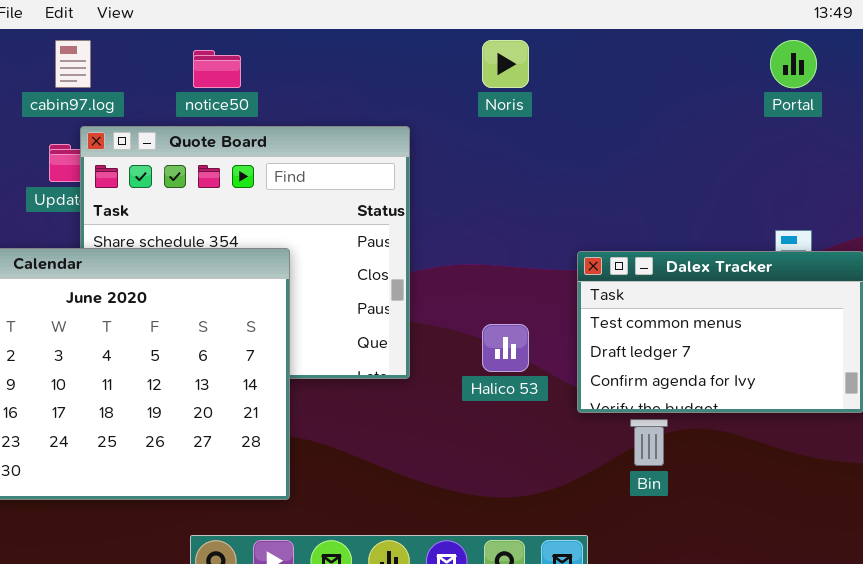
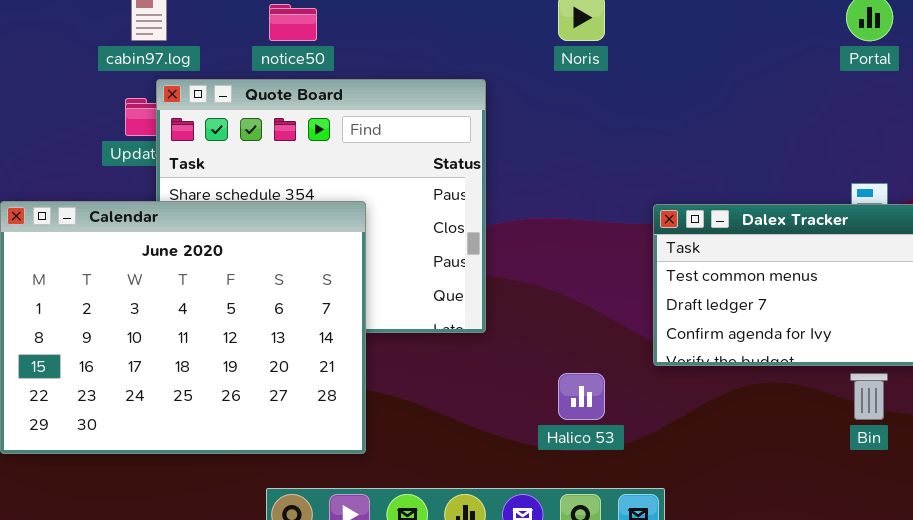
Halico 53: [482,324,529,372] -> [558,373,605,420], moved
Bin: [630,419,668,466] -> [850,373,888,420], moved

